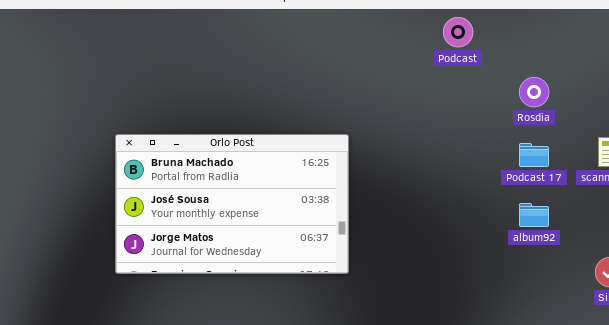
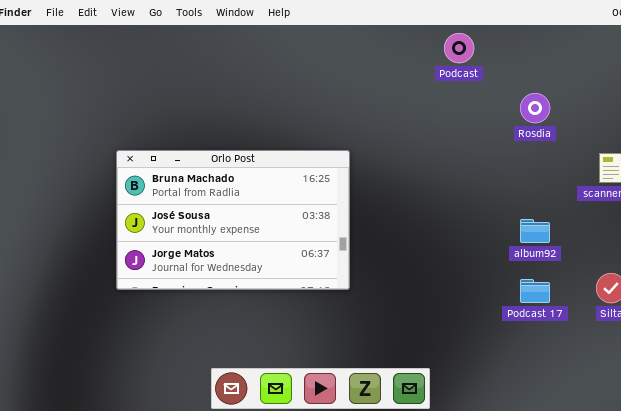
Podcast 17: [519,143,549,167] -> [520,279,550,303], moved

